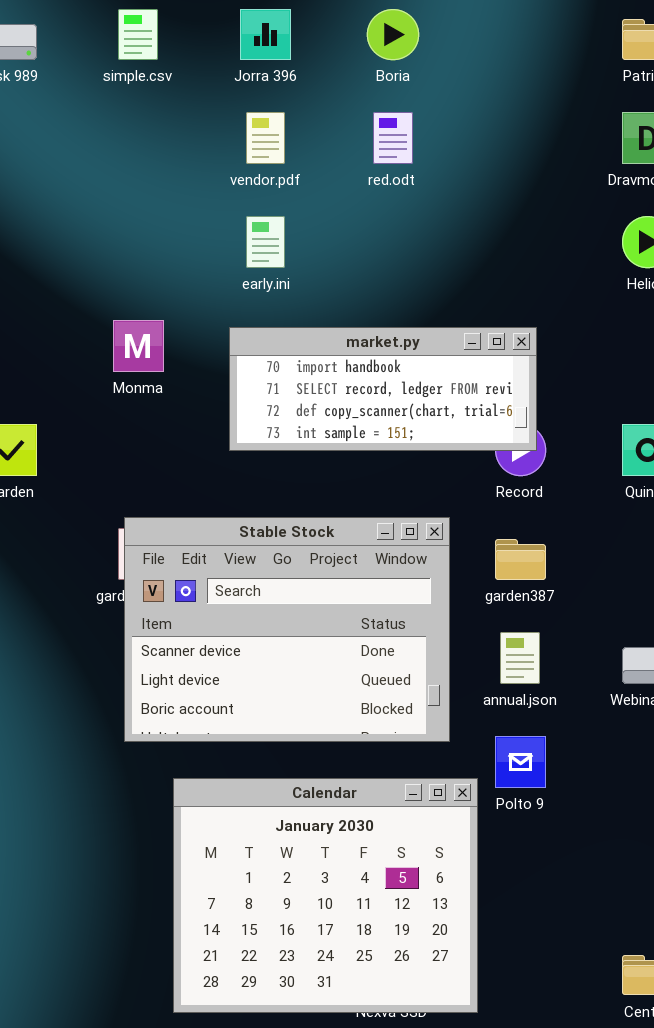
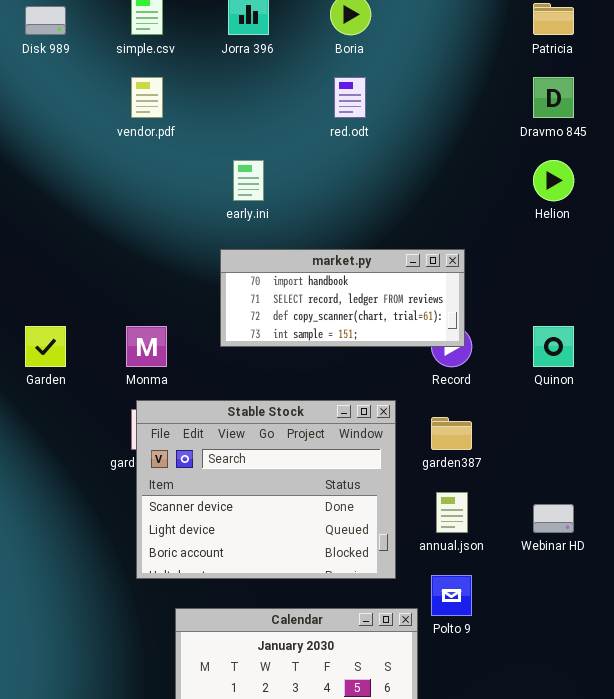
vendor.pdf: [246,112,285,164] -> [131,77,163,118], moved
Monma: [113,320,164,372] -> [126,326,167,367], moved

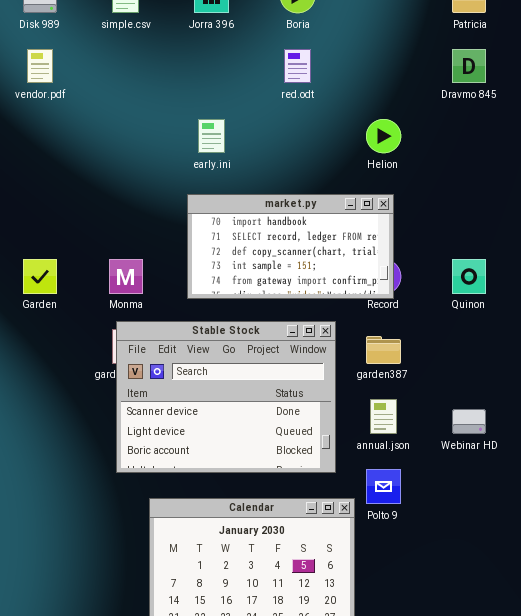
vendor.pdf: [131,77,163,118] -> [27,49,53,83], moved
Helion: [533,160,574,201] -> [366,119,401,153], moved
market.py: [220,249,465,347] -> [187,194,394,299], resized

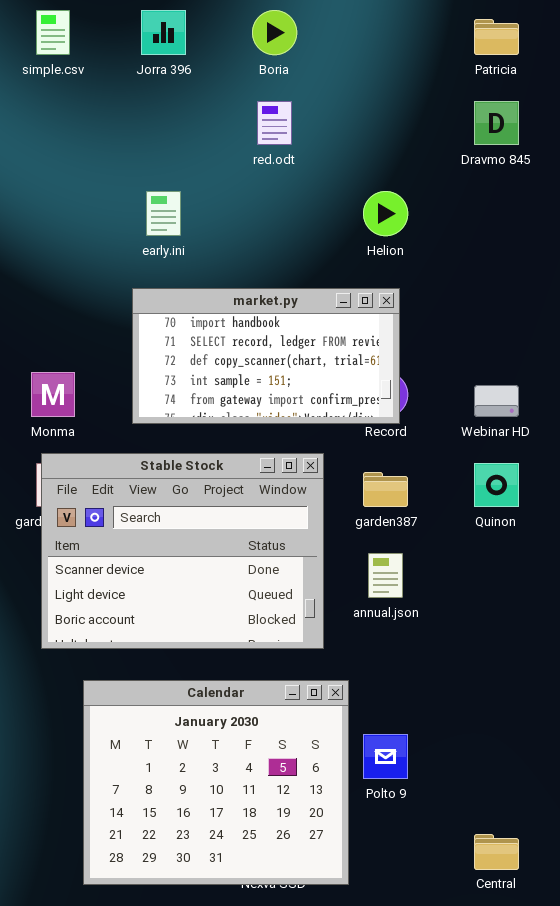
Quinon: [452,259,486,294] -> [474,463,519,507], moved
Webinar HD: [452,409,486,434] -> [474,385,519,417], moved
Polto 9: [366,469,401,504] -> [363,734,408,779], moved

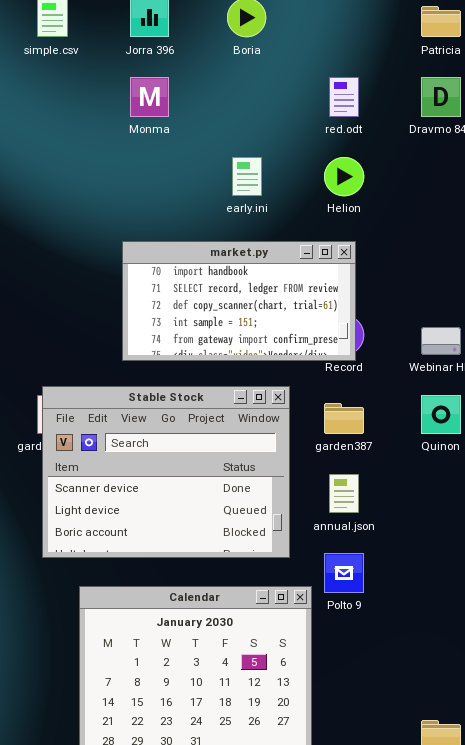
red.odt: [257,101,292,145] -> [329,77,359,117], moved
early.ini: [146,191,181,236] -> [232,157,262,196], moved
Monma: [31,372,75,417] -> [130,77,169,117], moved
Polto 9: [363,734,408,779] -> [324,553,364,593], moved

